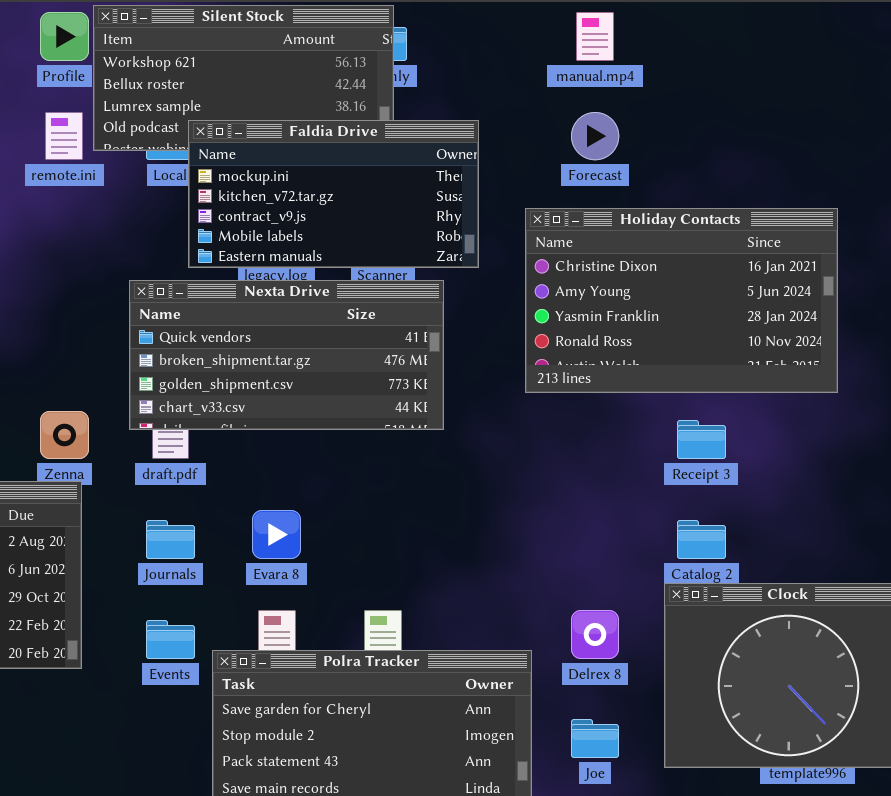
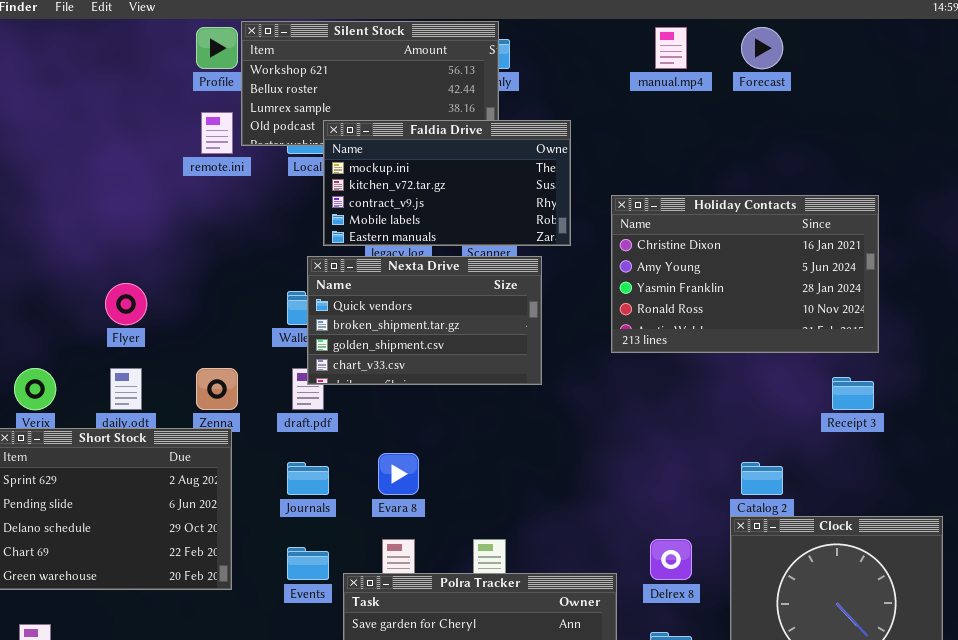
Forecast: [571,112,619,160] -> [741,27,783,69], moved
Nexta Drive: [129,280,444,430] -> [307,256,542,385], resized
Receipt 3: [677,420,726,459] -> [832,377,874,410], moved

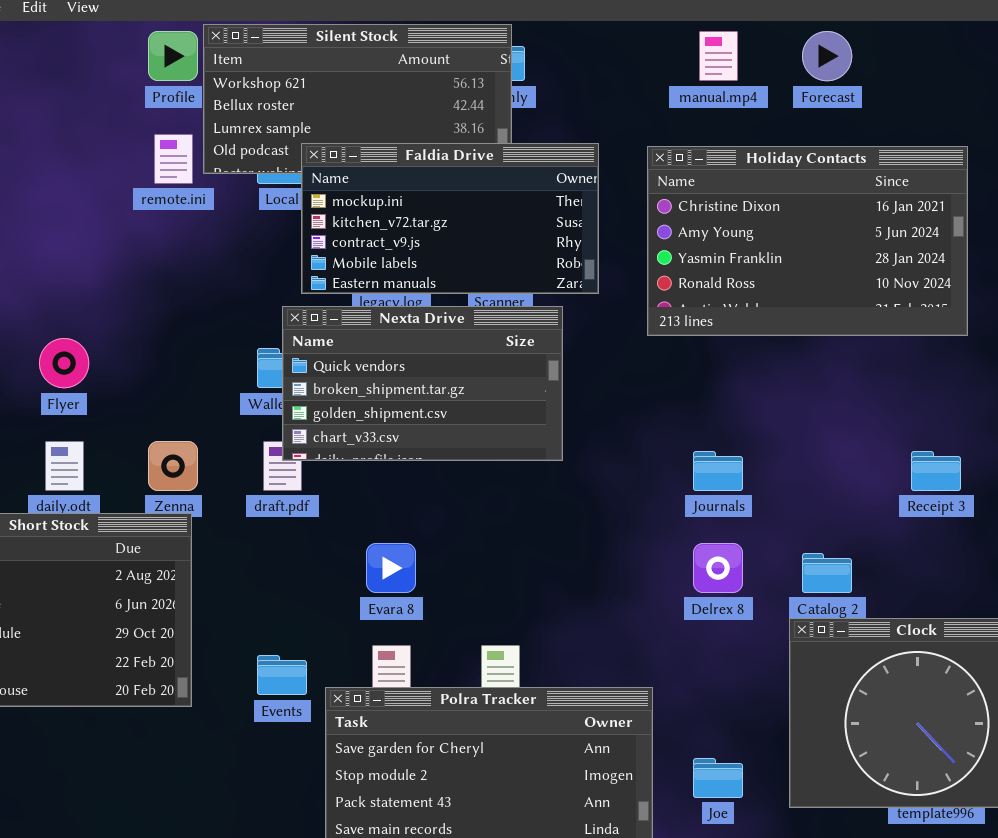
Holiday Contacts: [611,195,879,353] -> [647,146,968,336], moved
Journals: [287,462,329,495] -> [693,451,743,491], moved
Delrex 8: [650,539,692,580] -> [693,543,743,593], moved

